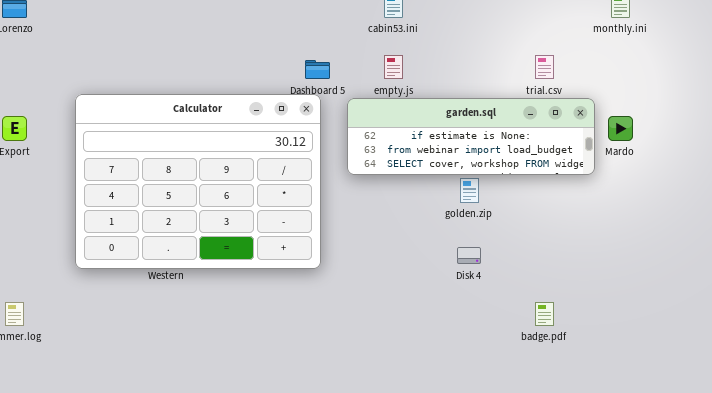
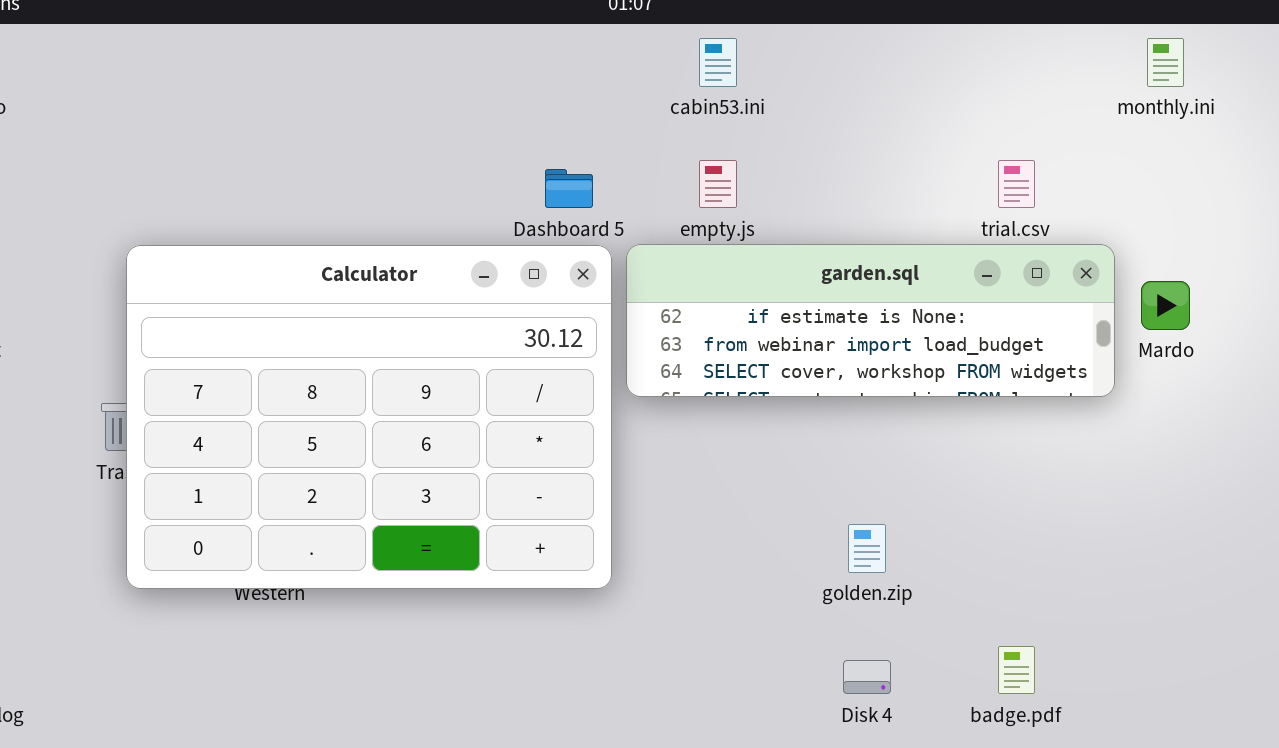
Calculator: [75,94,321,269] -> [126,245,612,589], moved
golden.zip: [460,178,479,203] -> [848,524,886,573], moved
Disk 4: [457,247,481,264] -> [843,660,891,694], moved

